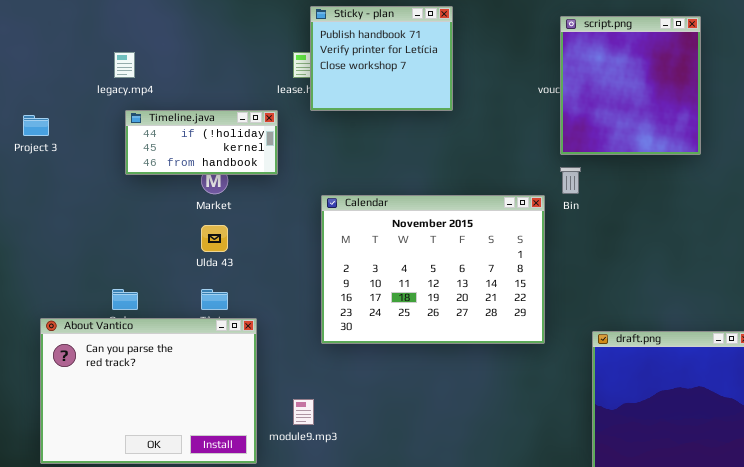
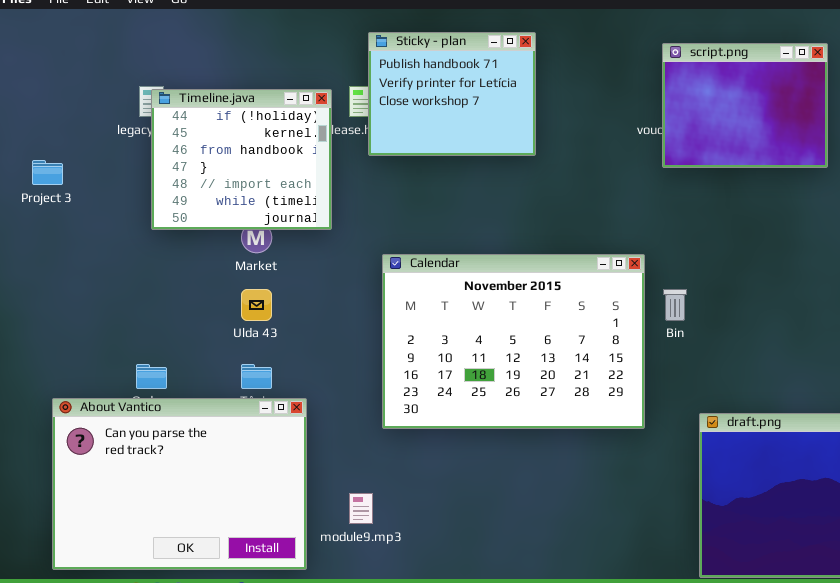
script.png: [560,16,701,155] -> [662,43,828,168], resized
Timeline.java: [125,110,278,175] -> [151,89,332,230], resized
Bin: [560,167,581,194] -> [663,289,687,321], moved

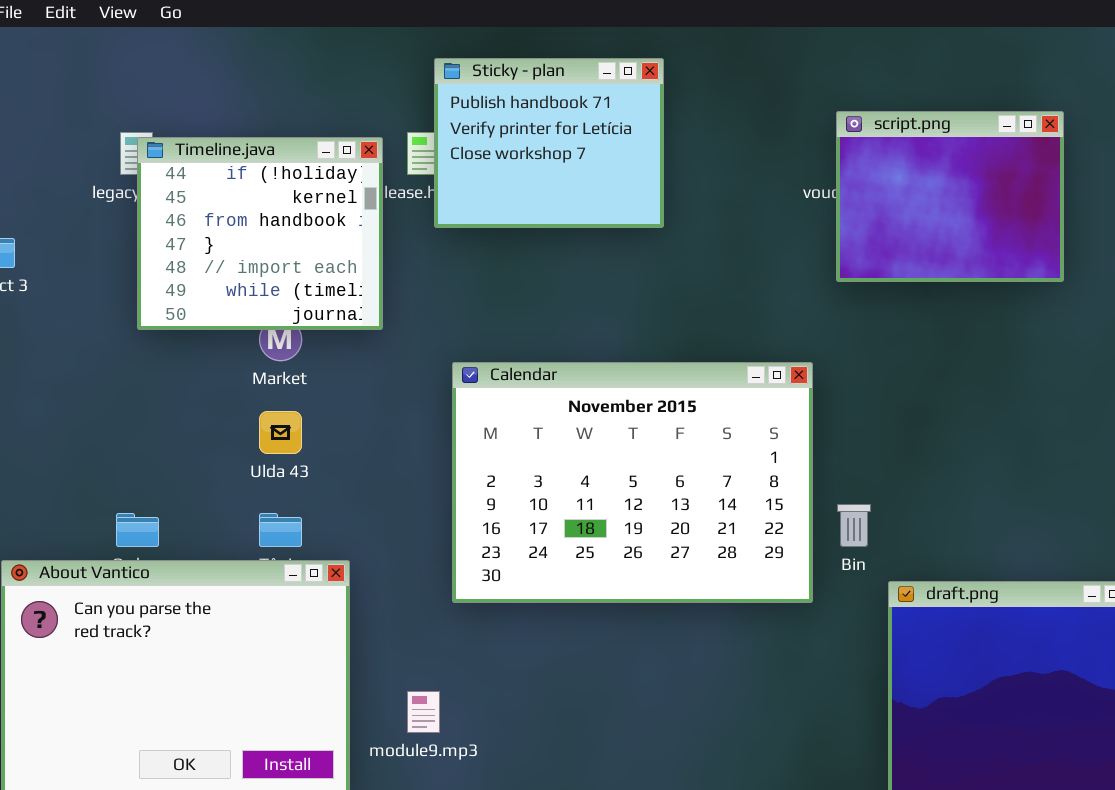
script.png: [662,43,828,168] -> [836,111,1064,282], moved
Bin: [663,289,687,321] -> [837,504,871,547], moved

